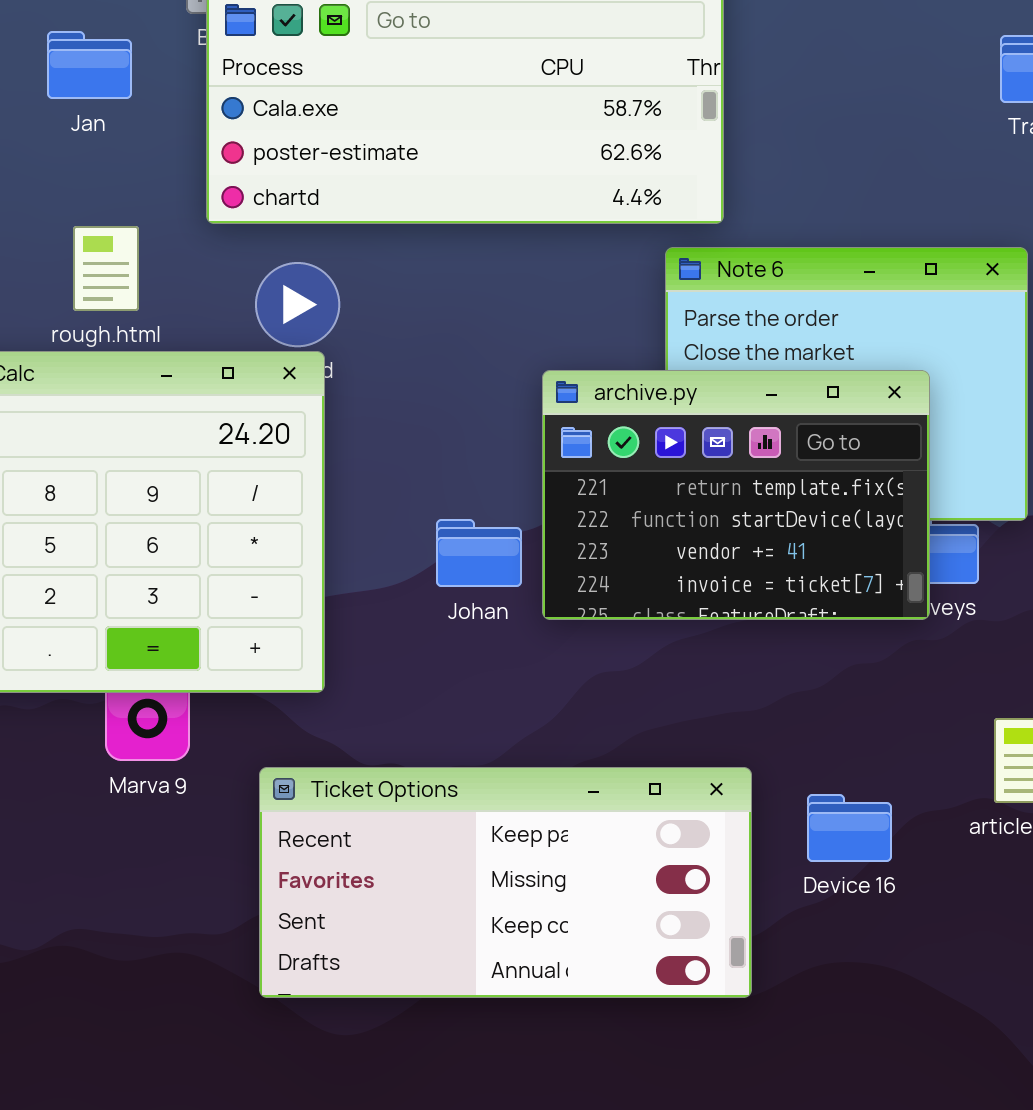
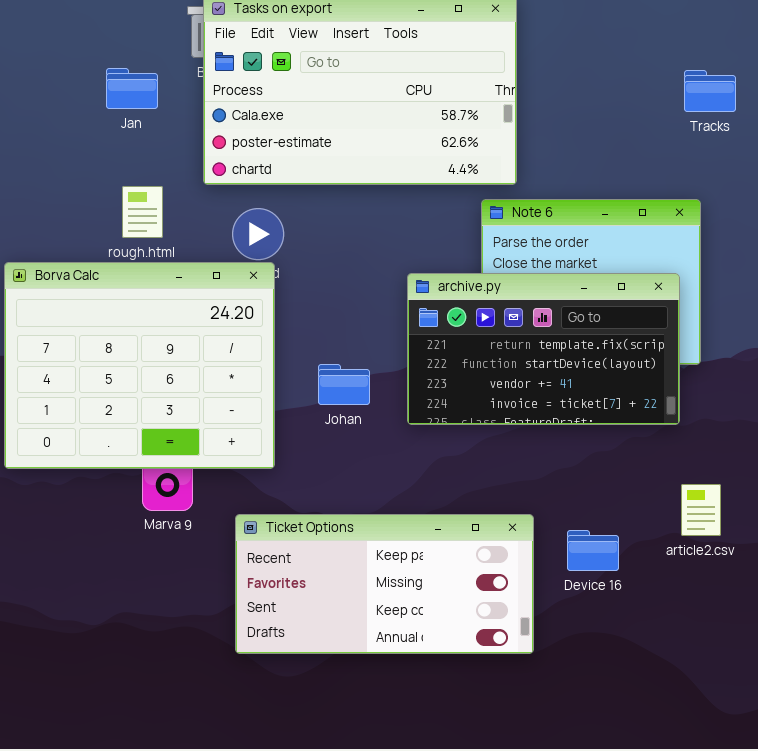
archive.py: [542,370,930,620] -> [407,273,680,425], resized
Johan: [436,519,522,587] -> [318,364,370,405], moved

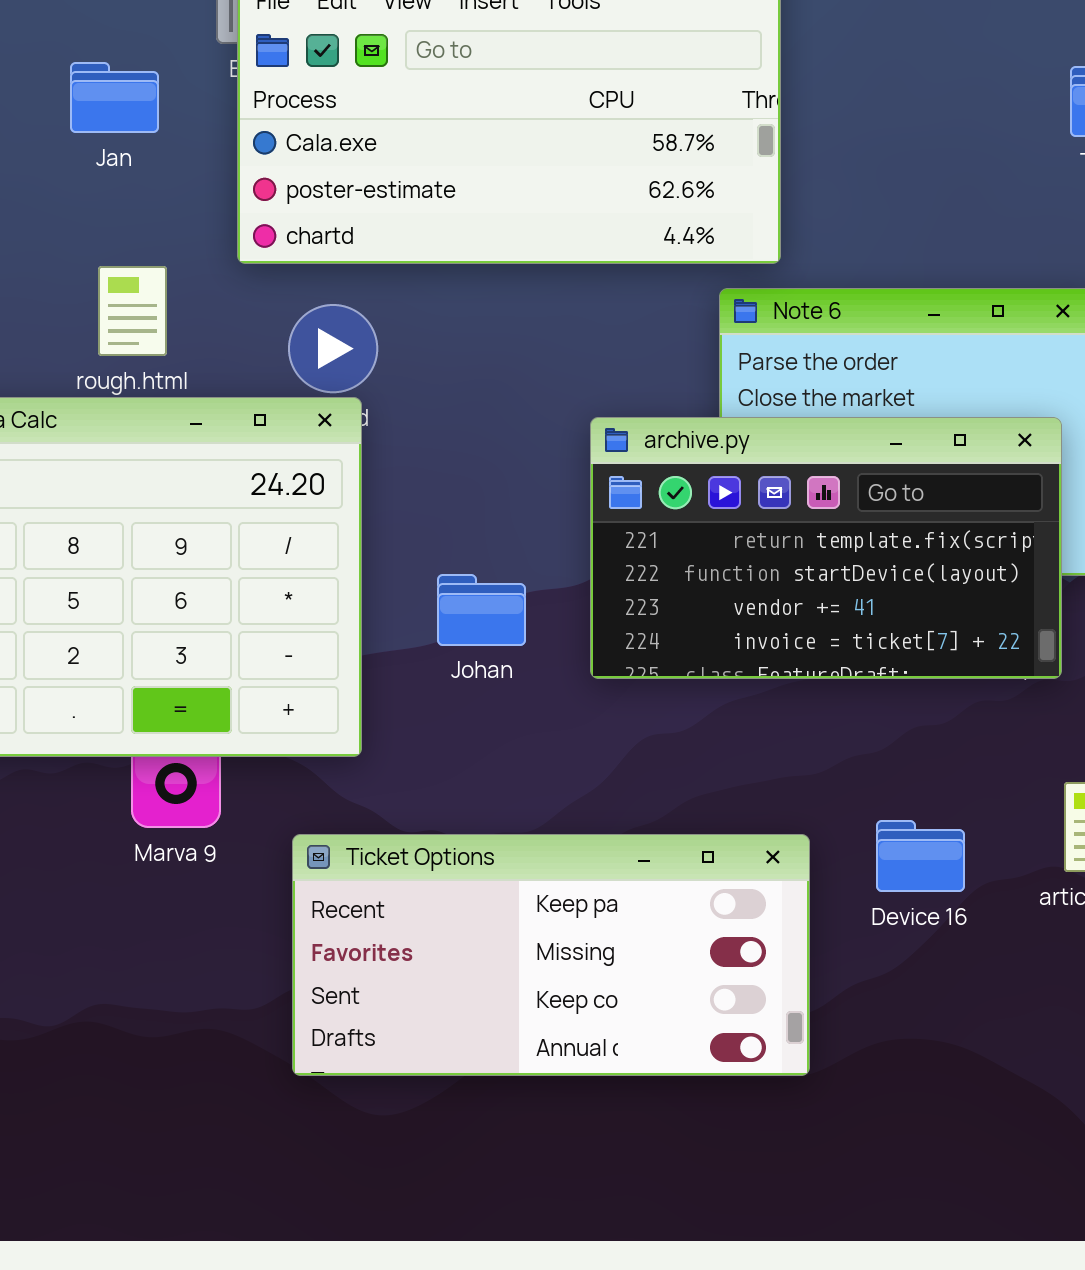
Device 16: [567,530,619,571] -> [876,820,965,892], moved

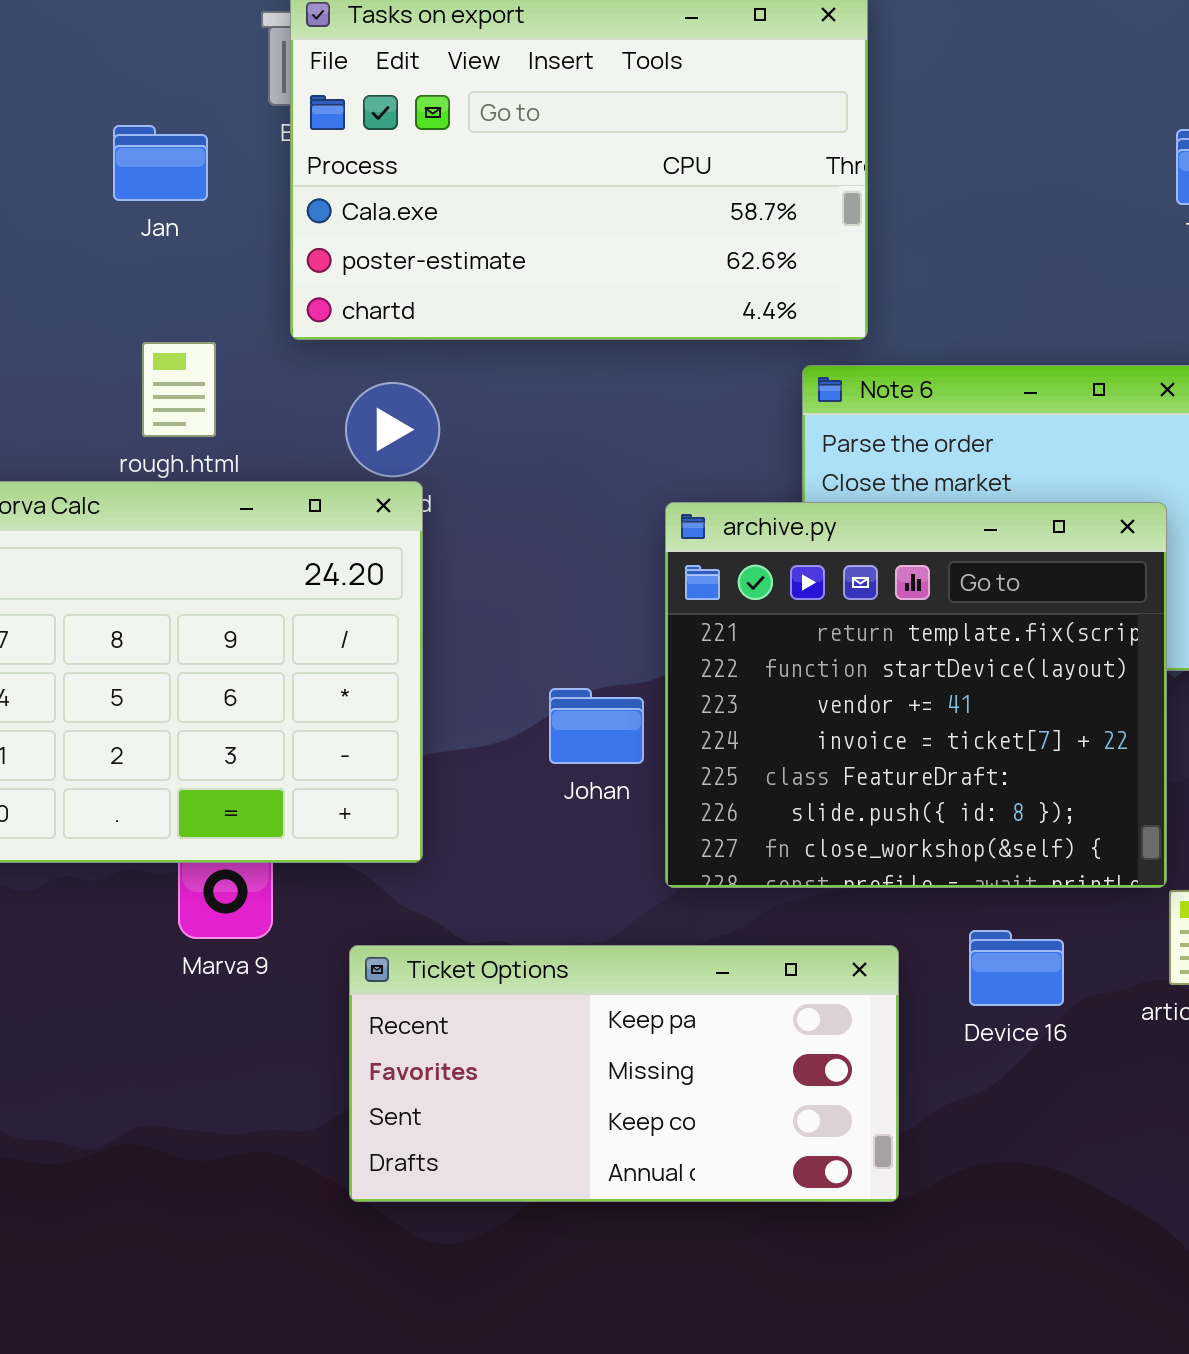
archive.py: [590,417,1062,679] -> [665,502,1167,888], resized
Johan: [437,574,526,646] -> [549,688,644,764], moved

